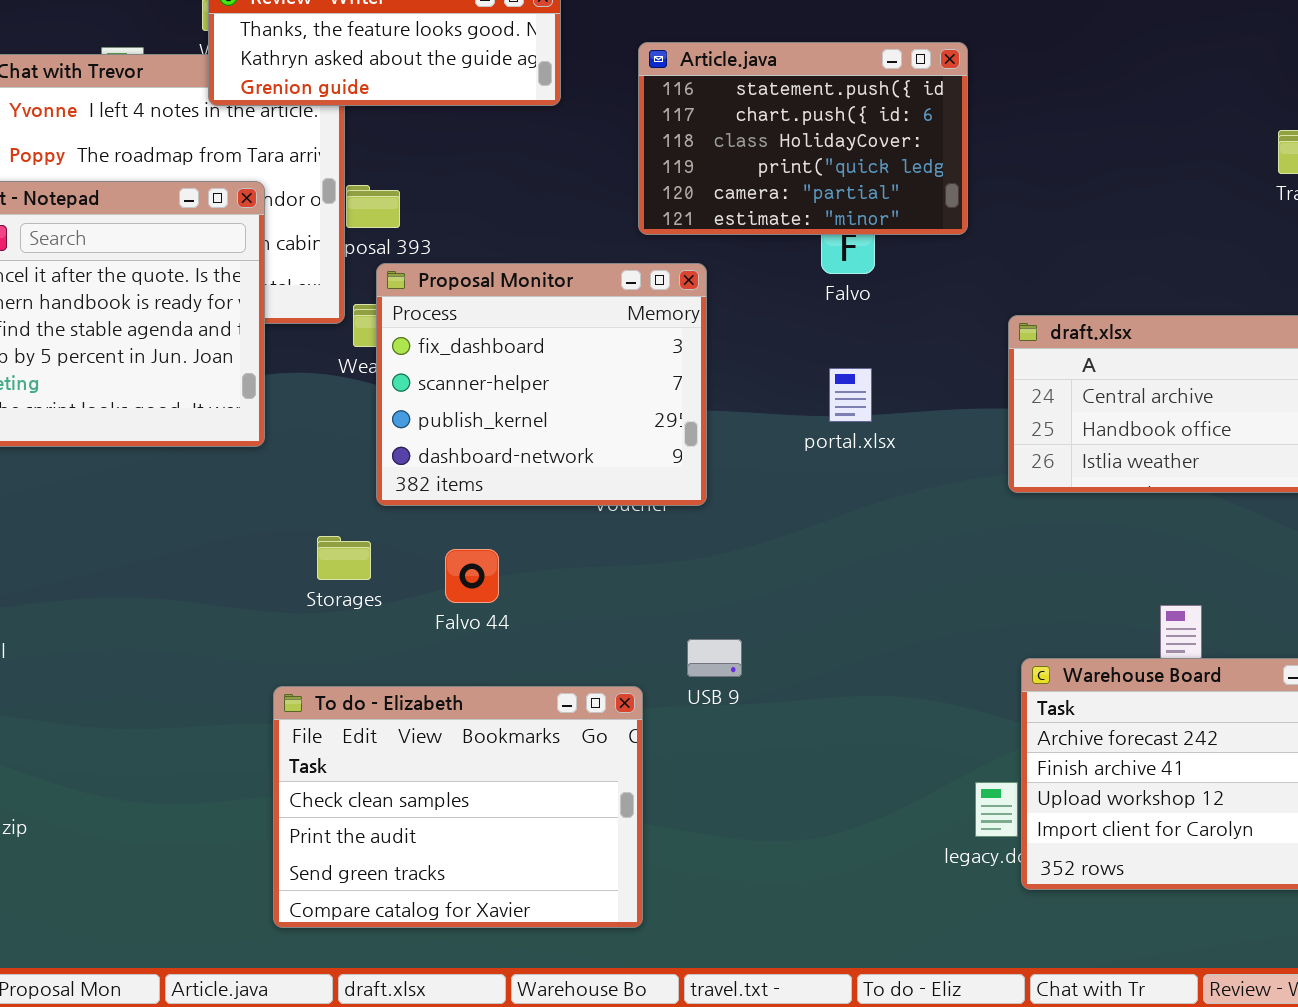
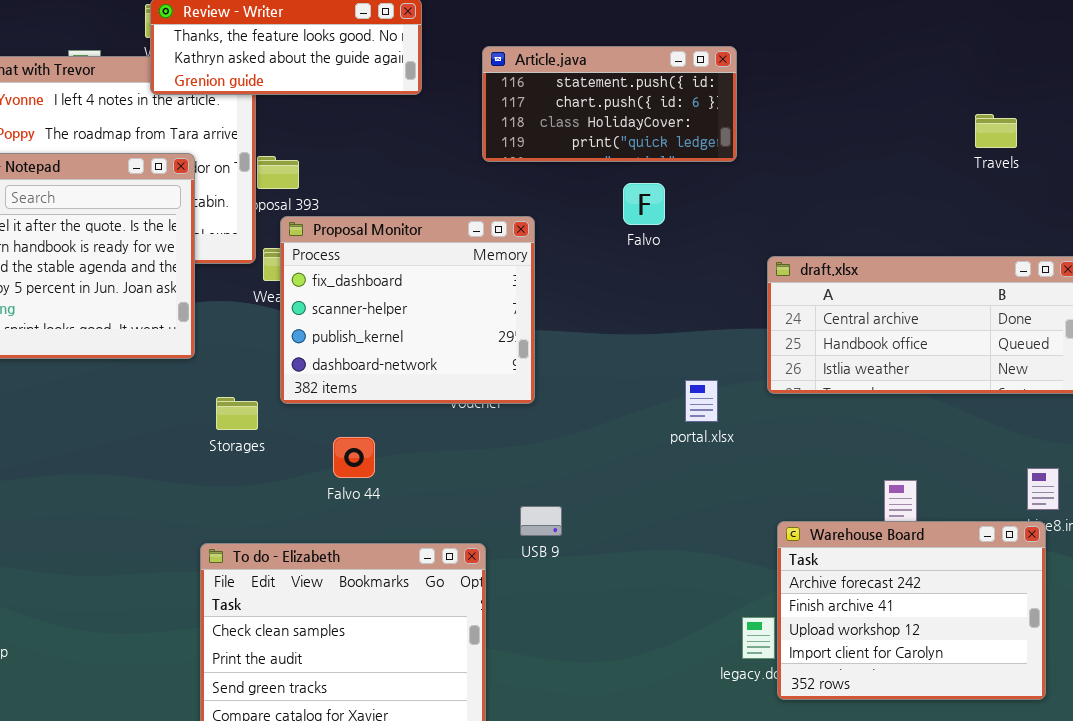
Article.java: [638,42,968,235] -> [482,46,737,162], resized
portal.xlsx: [829,368,872,422] -> [685,380,718,422], moved
Storages: [317,536,371,580] -> [216,397,258,430], moved

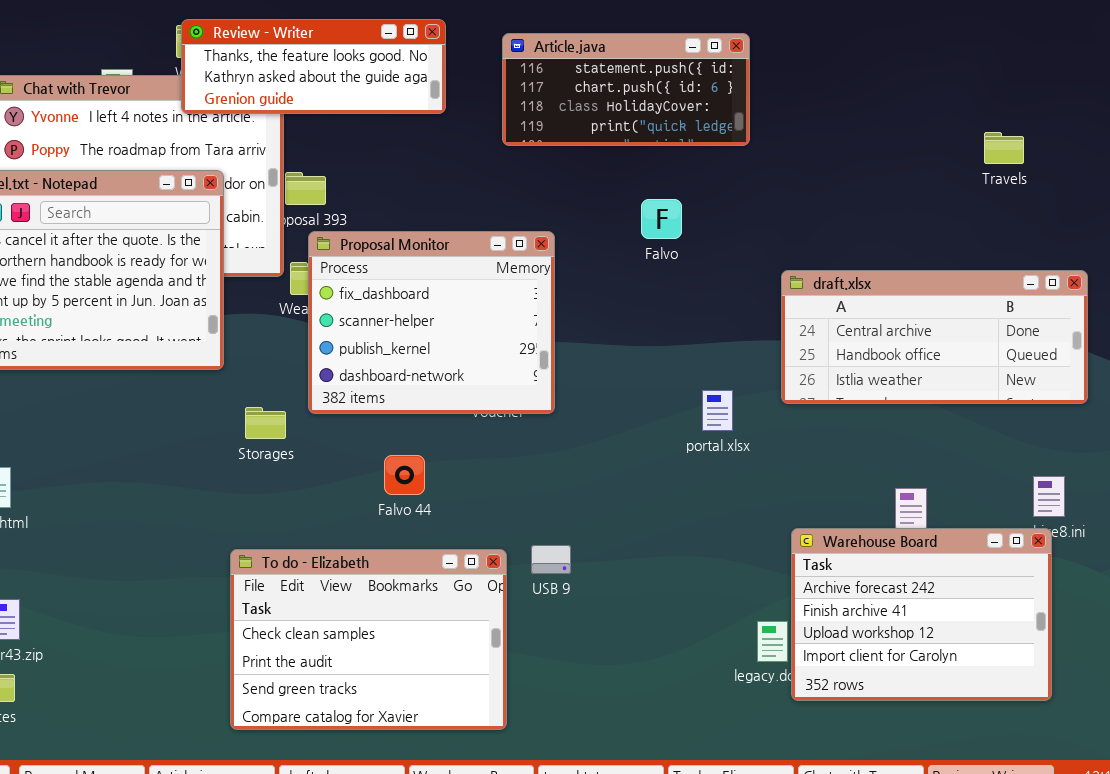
Article.java: [482,46,737,162] -> [502,33,750,146], moved
Falvo 44: [333,437,375,478] -> [384,455,425,495], moved
USB 9: [520,506,562,536] -> [531,545,571,574], moved

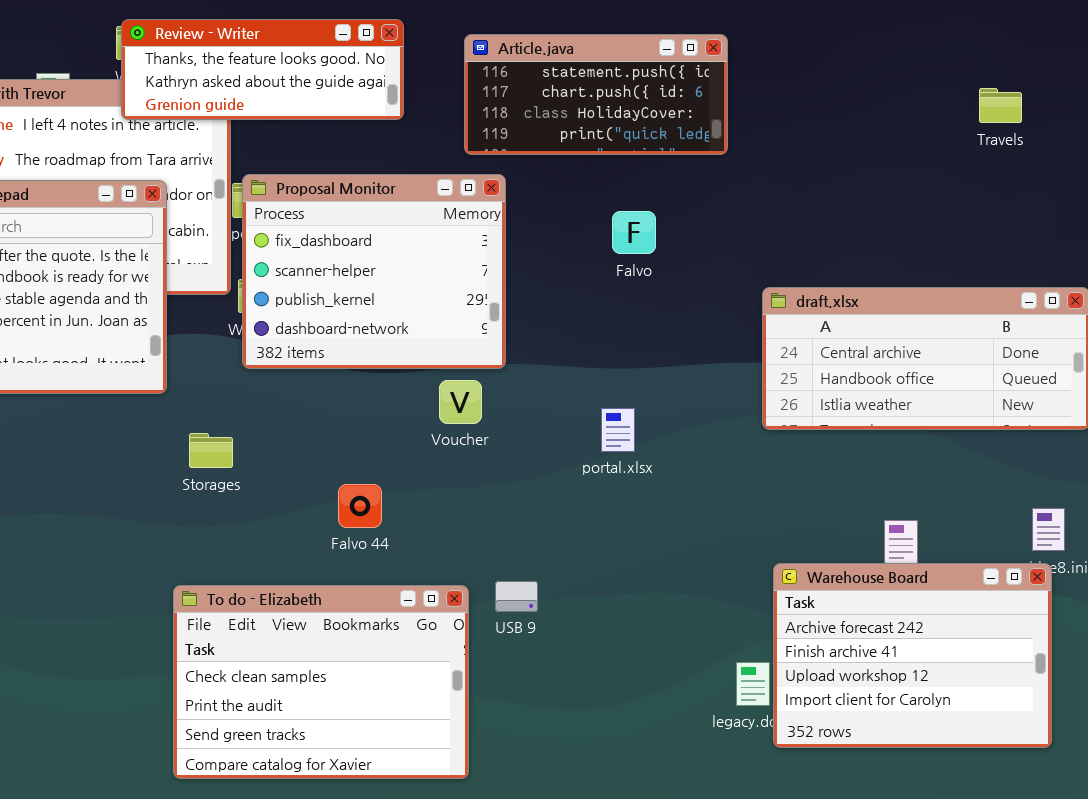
Travels: [984,132,1024,164] -> [979,88,1022,123], moved
Proposal Monitor: [308,231,555,414] -> [242,174,506,369], moved
portal.xlsx: [702,390,733,431] -> [601,408,635,452], moved

